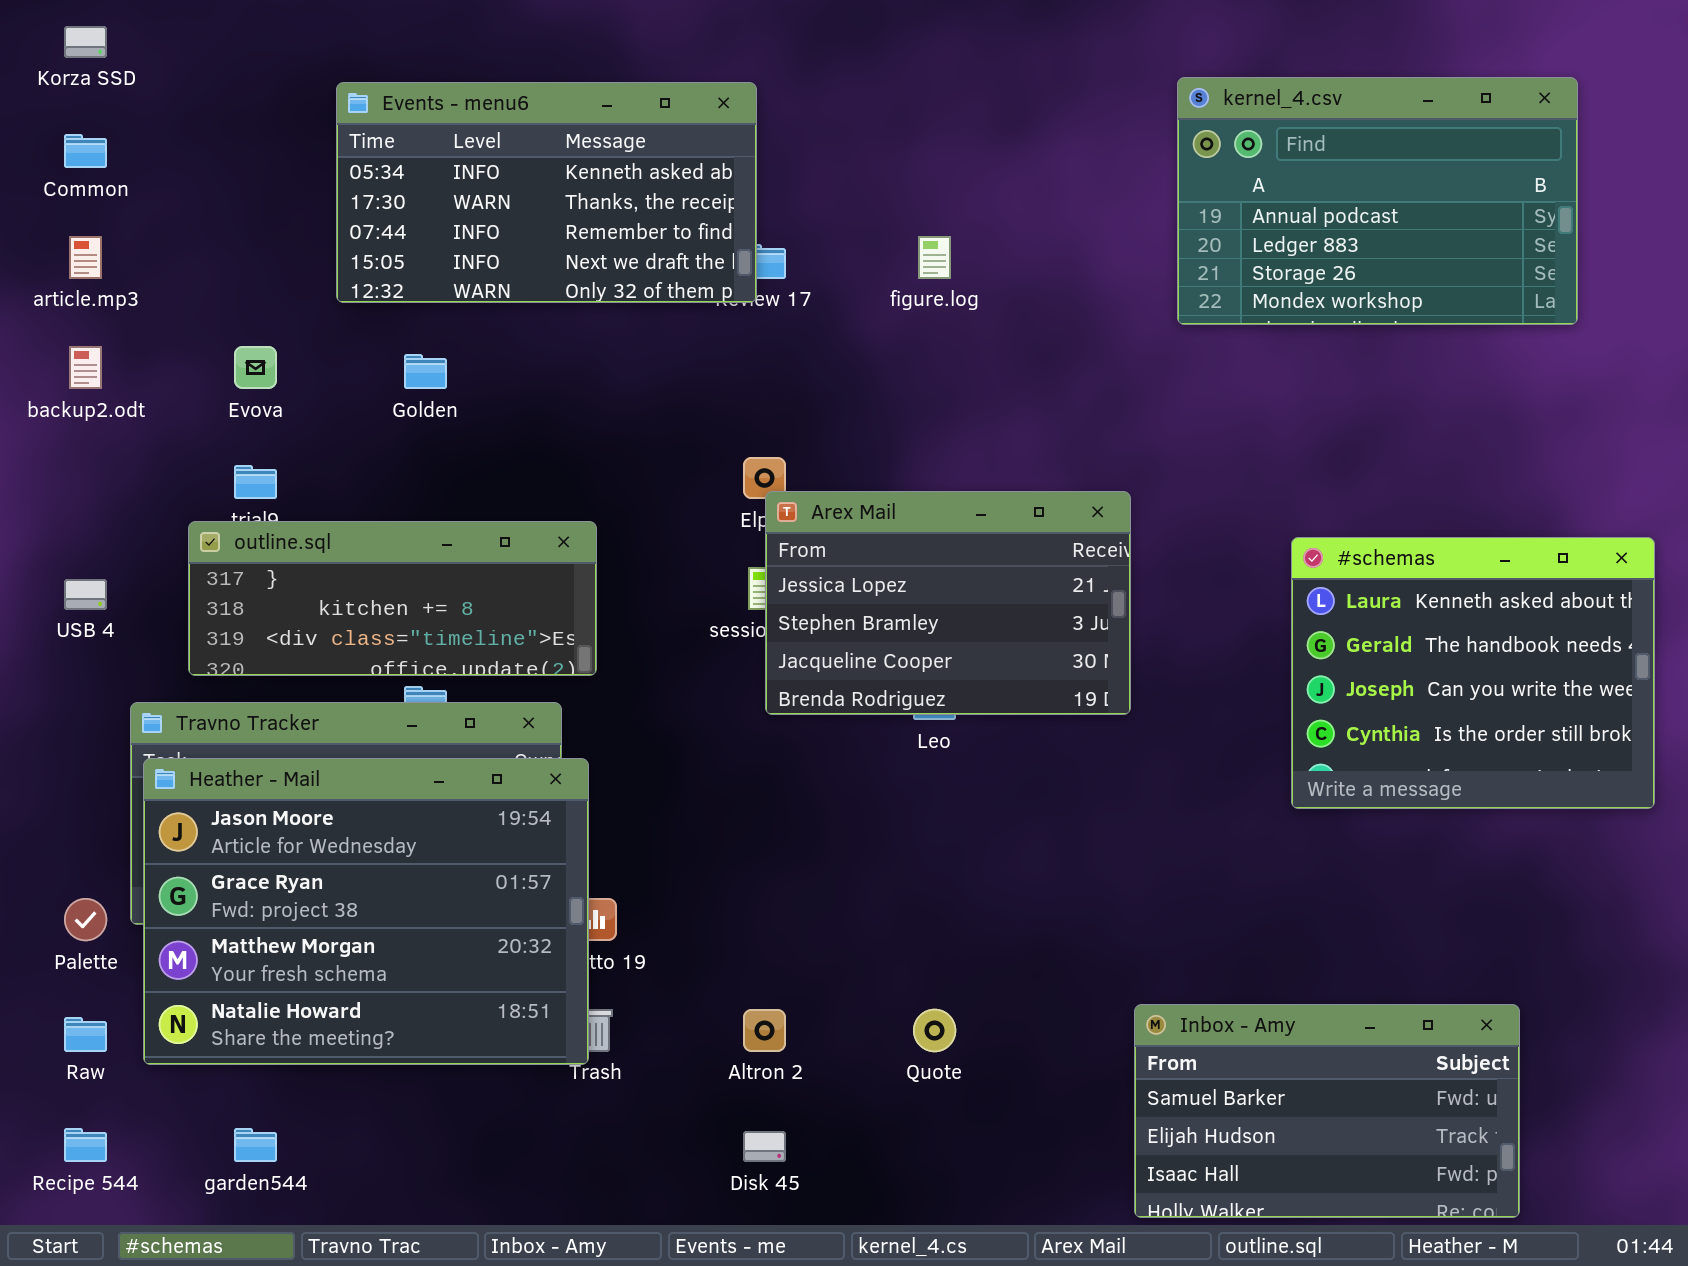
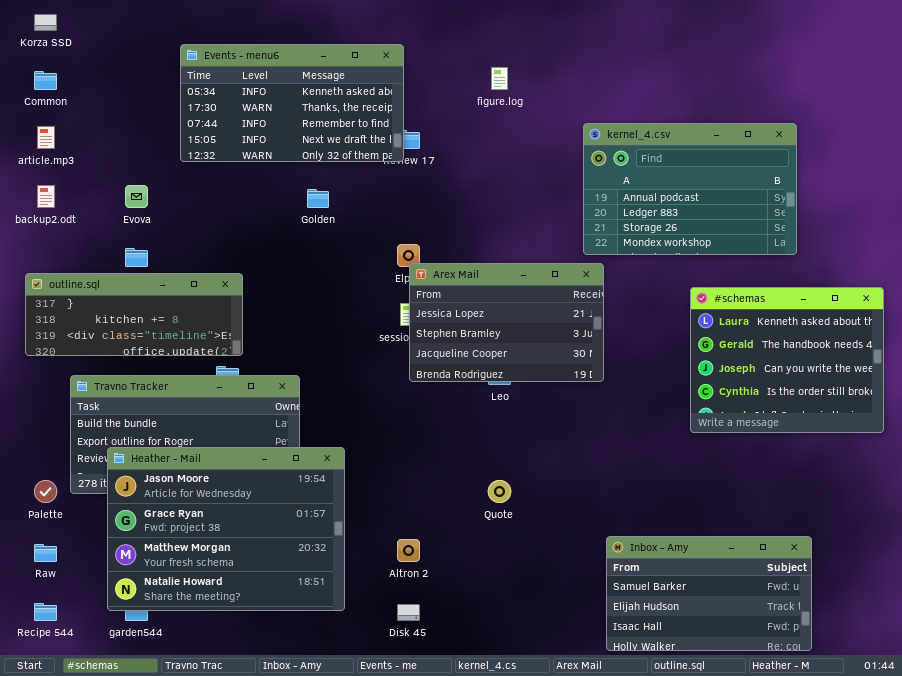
kernel_4.csv: [1177,77,1578,325] -> [583,123,797,255], moved
figure.log: [918,236,951,279] -> [491,67,508,90], moved
Golden: [404,354,447,389] -> [307,189,329,208], moved
outline.sql: [188,521,597,676] -> [25,273,243,356], moved
Heather - Mail: [143,758,589,1065] -> [107,447,345,611], moved
Quote: [913,1009,956,1052] -> [488,480,511,503], moved

